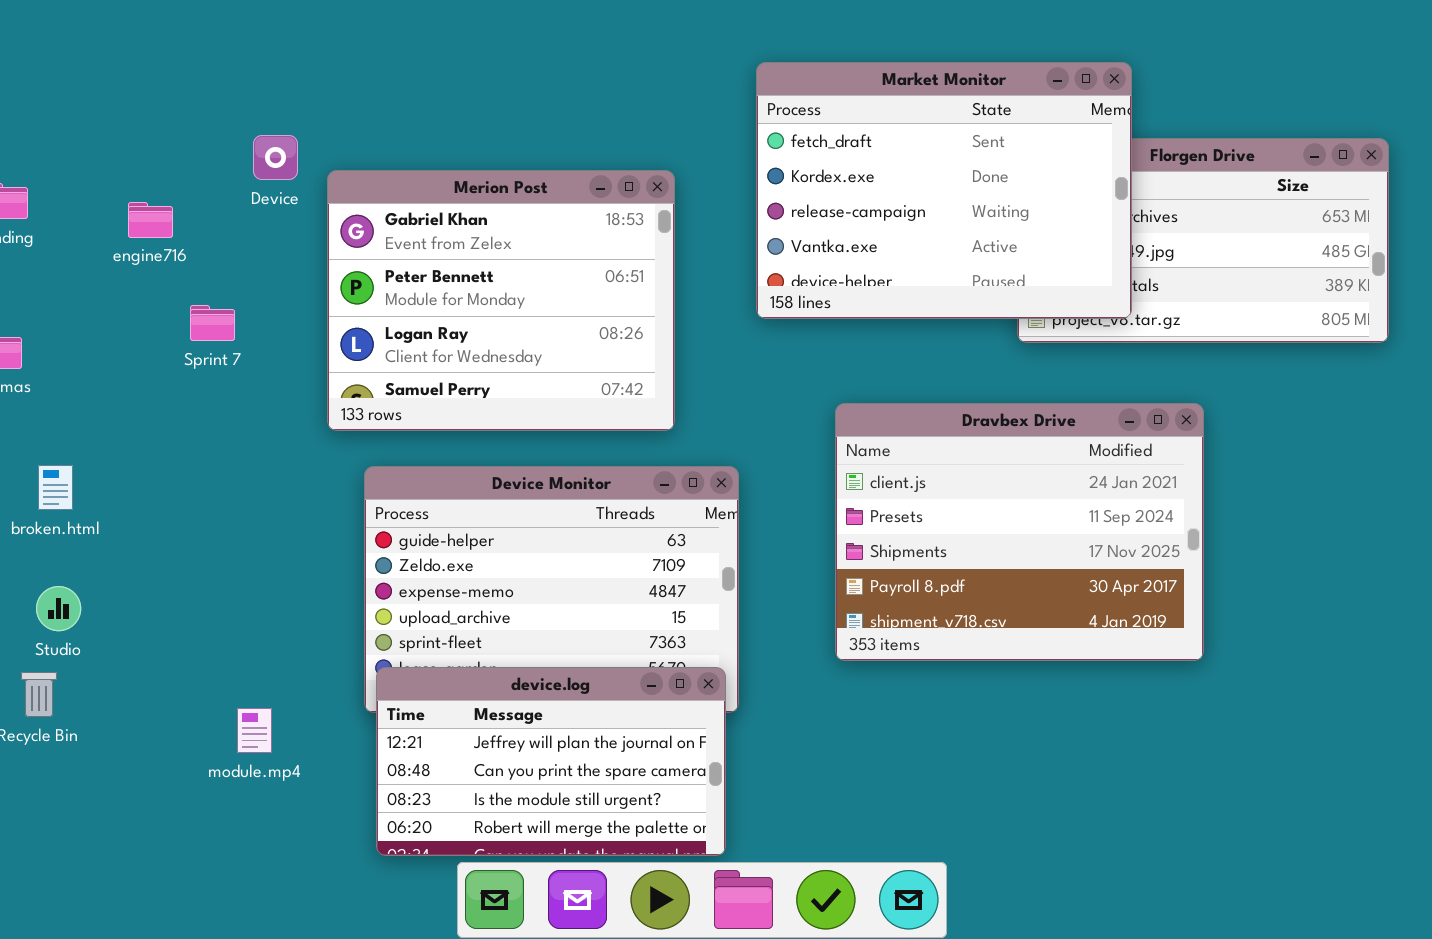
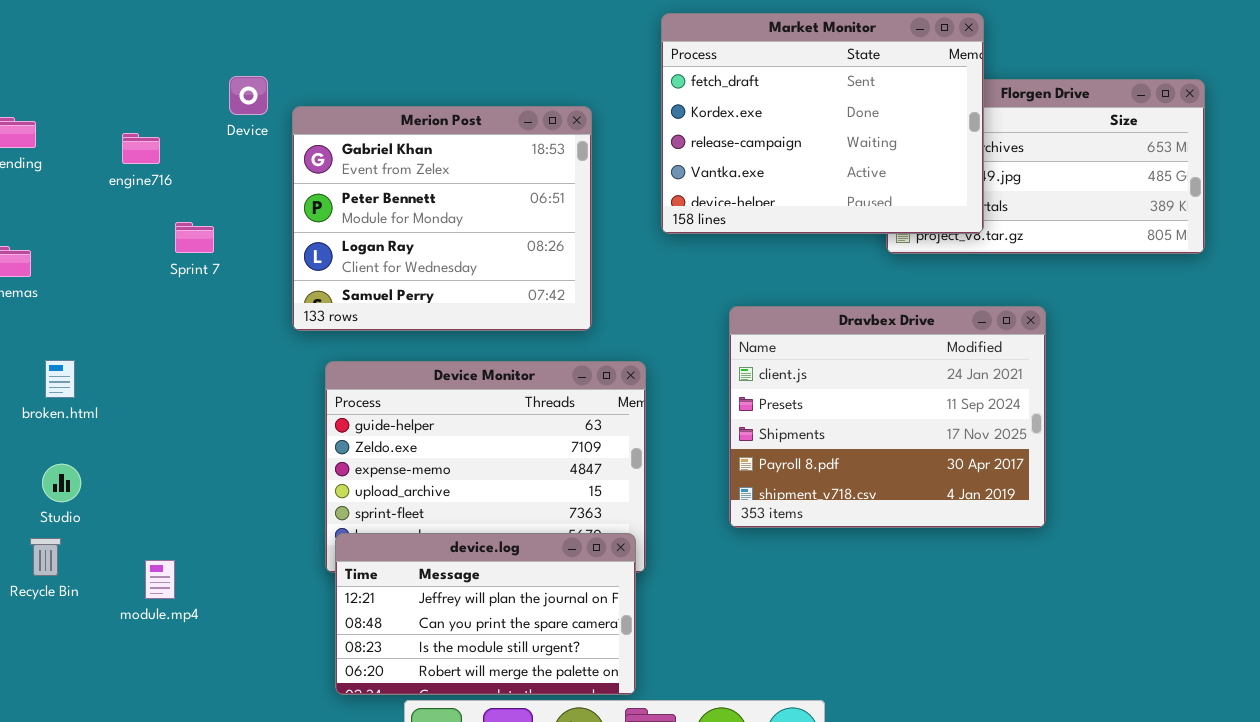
module.mp4: [237,708,272,753] -> [145,560,175,599], moved

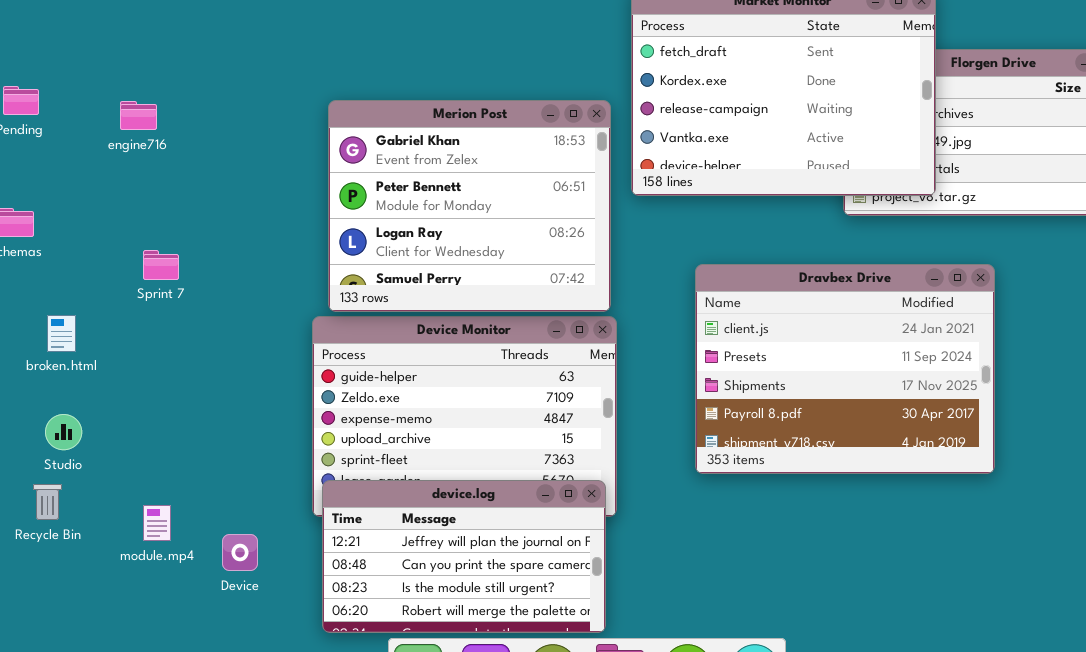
Device: [229,76,268,115] -> [222,534,258,571], moved
Merion Post: [292,106,592,331] -> [328,100,611,312], moved
Sprint 7: [175,222,214,253] -> [143,250,179,280], moved

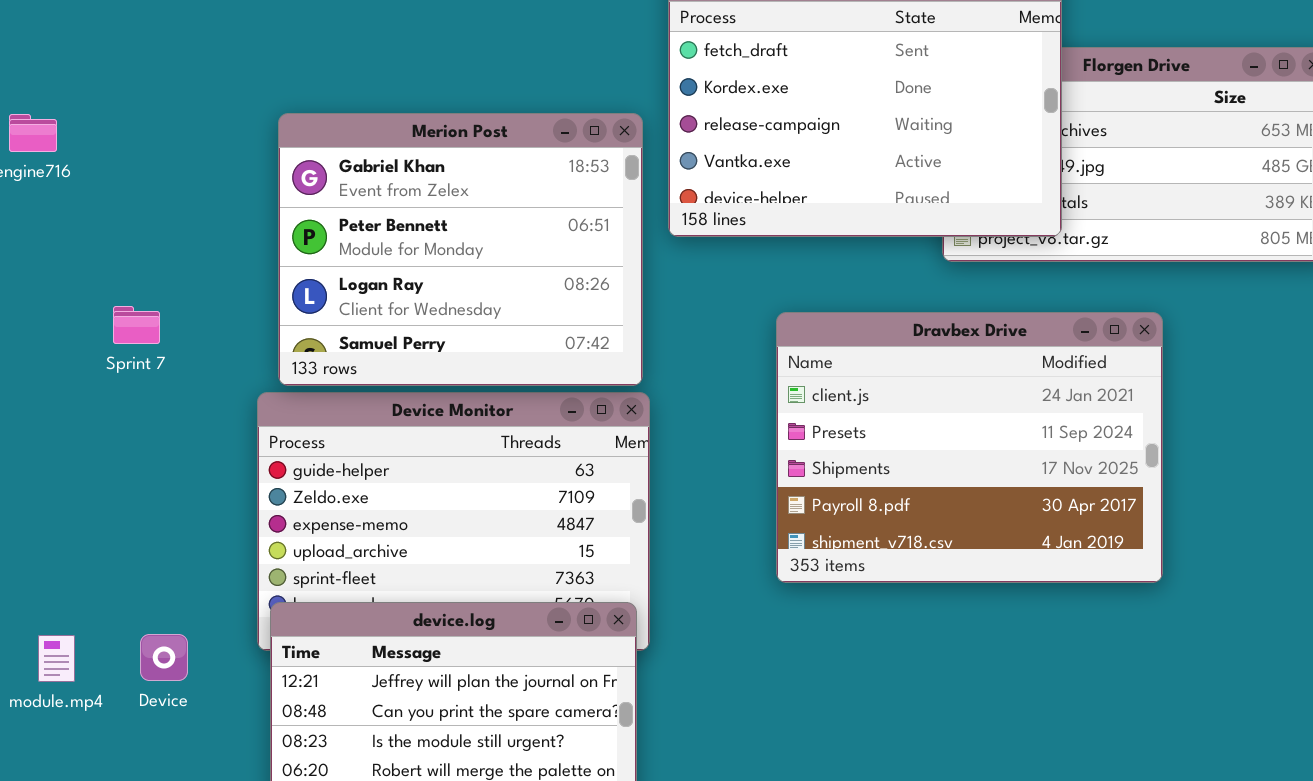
Sprint 7: [143,250,179,280] -> [113,306,160,344], moved
Dravbex Drive: [695,264,995,474] -> [776,312,1163,583], moved
Device: [222,534,258,571] -> [140,634,188,681], moved

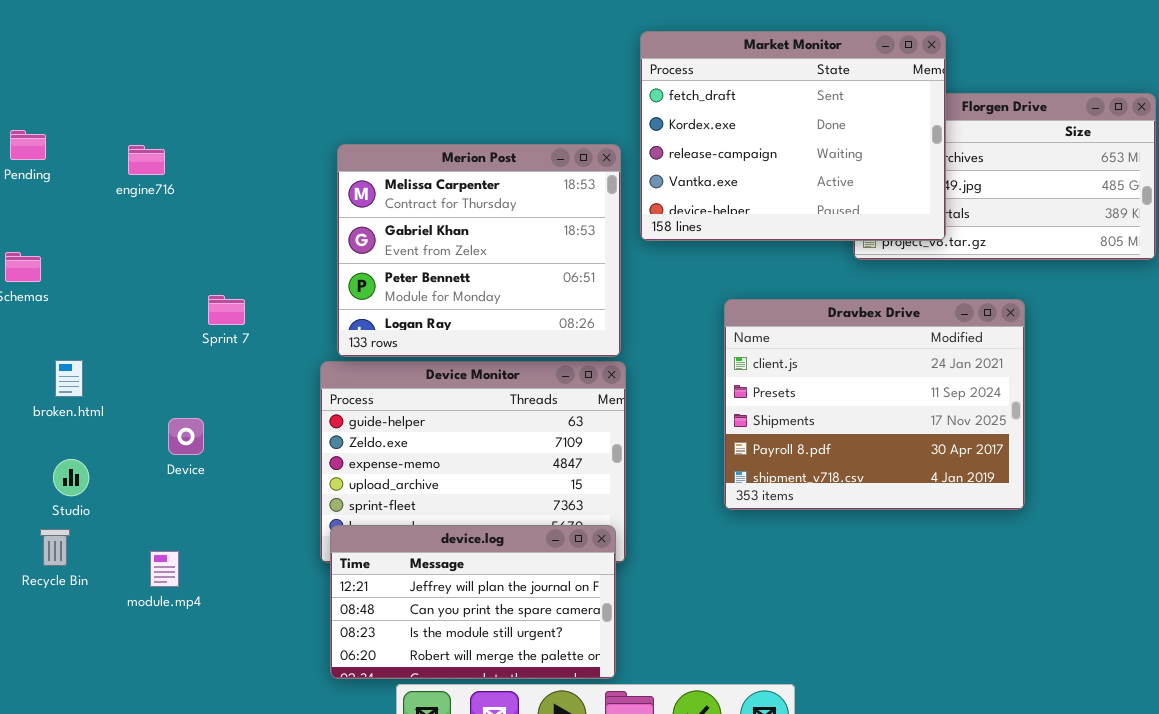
Merion Post: [278,113,643,386] -> [337,144,621,357], scrolled up 1 row
Device: [140,634,188,681] -> [168,418,204,455], moved

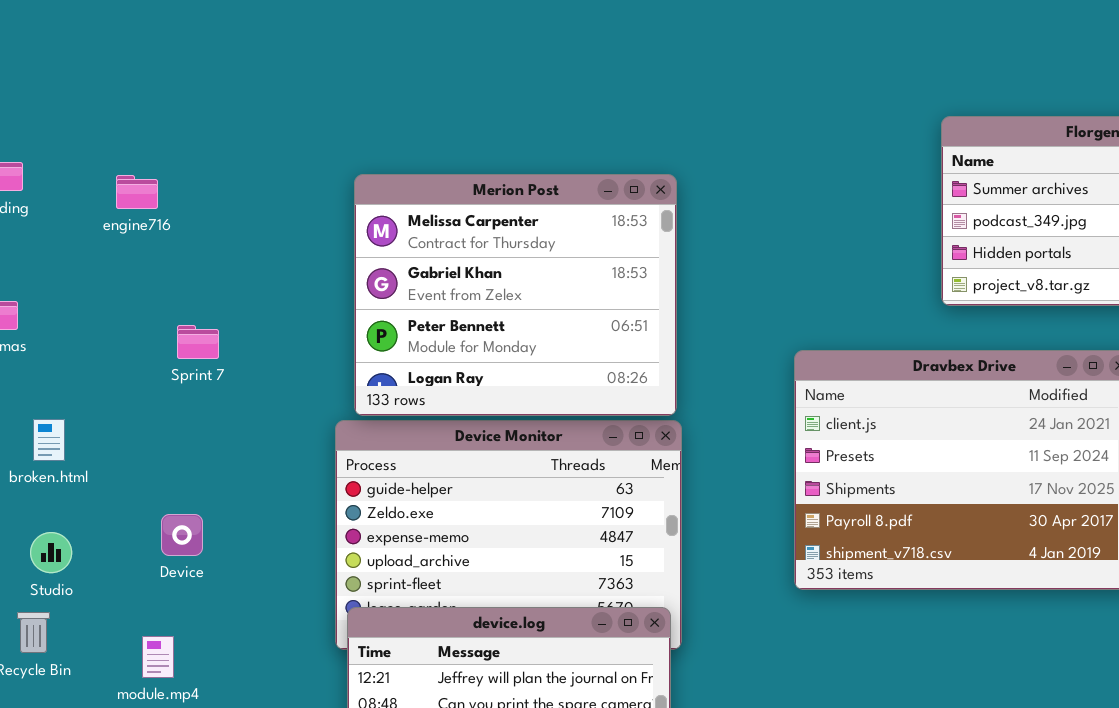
Market Monitor: [640,31,946,241] -> none, closed
Sprint 7: [208,295,245,325] -> [177,325,219,359], moved
Device: [168,418,204,455] -> [161,514,203,556], moved

